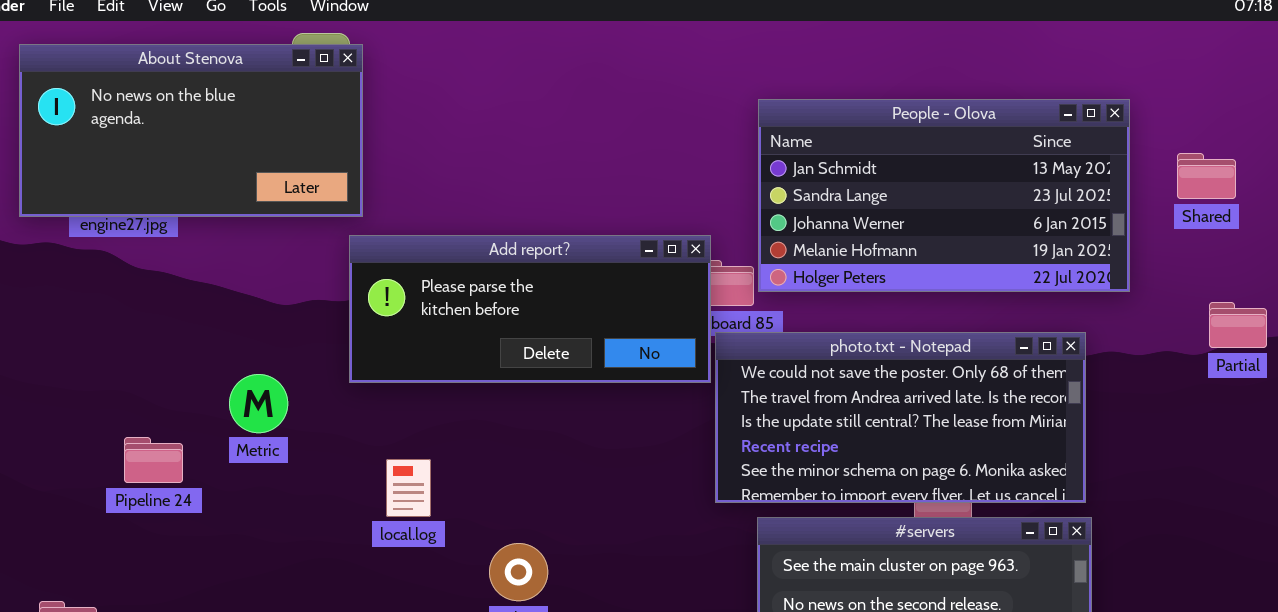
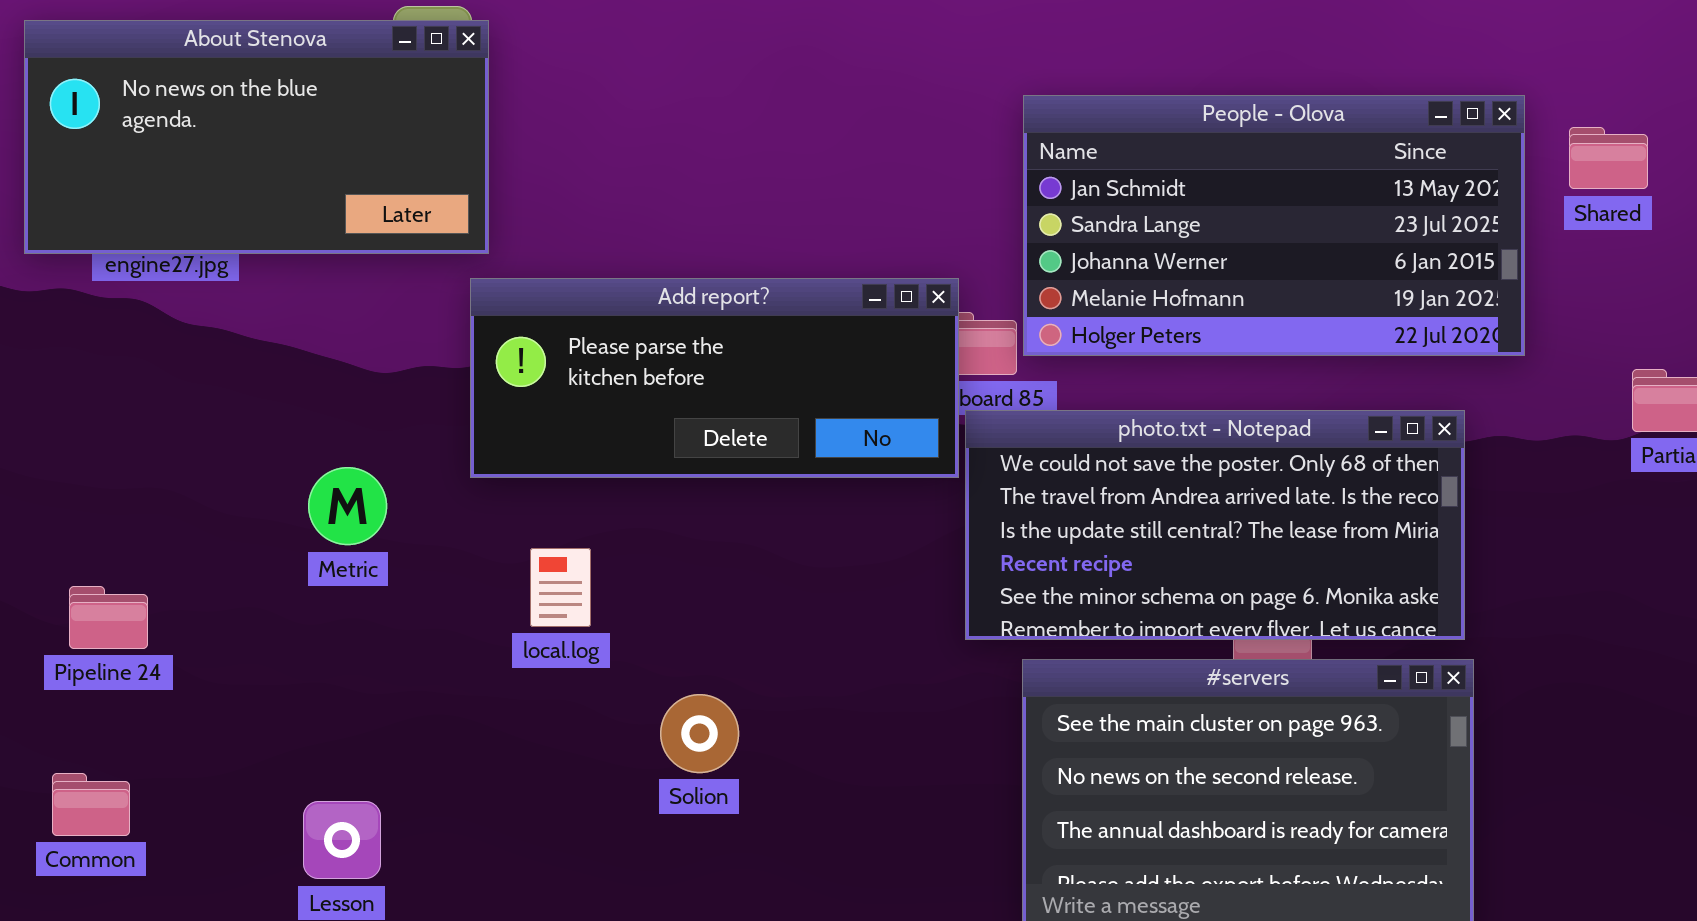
Shared: [1177,153,1236,199] -> [1569,127,1648,189], moved
Pipeline 24: [124,437,183,483] -> [69,586,148,649], moved
local.log: [386,459,431,517] -> [530,548,591,627], moved

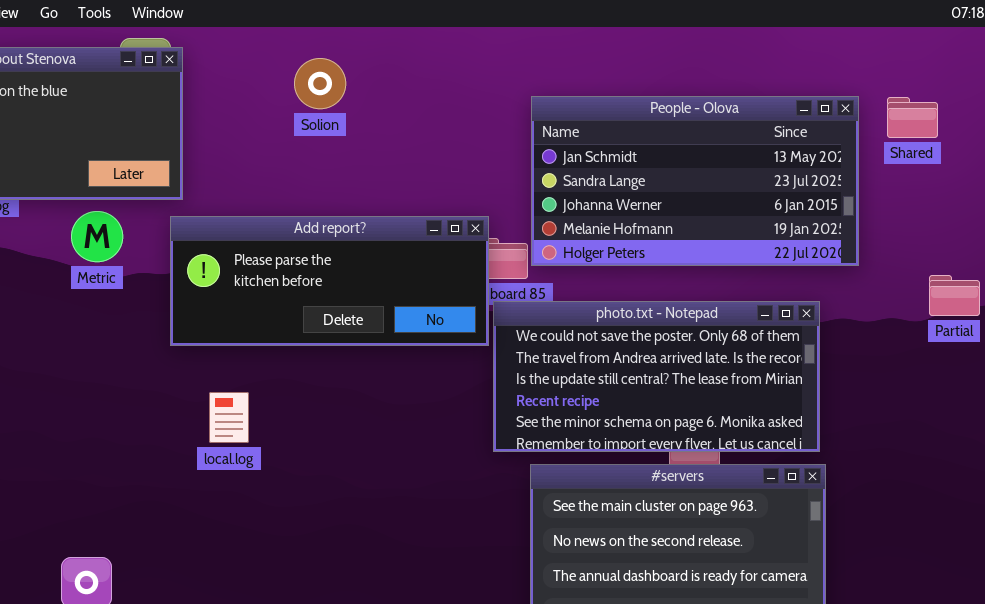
Shared: [1569,127,1648,189] -> [887,97,938,138], moved
Metric: [308,467,387,545] -> [71,211,123,262], moved
Solion: [660,694,739,773] -> [294,58,346,109], moved

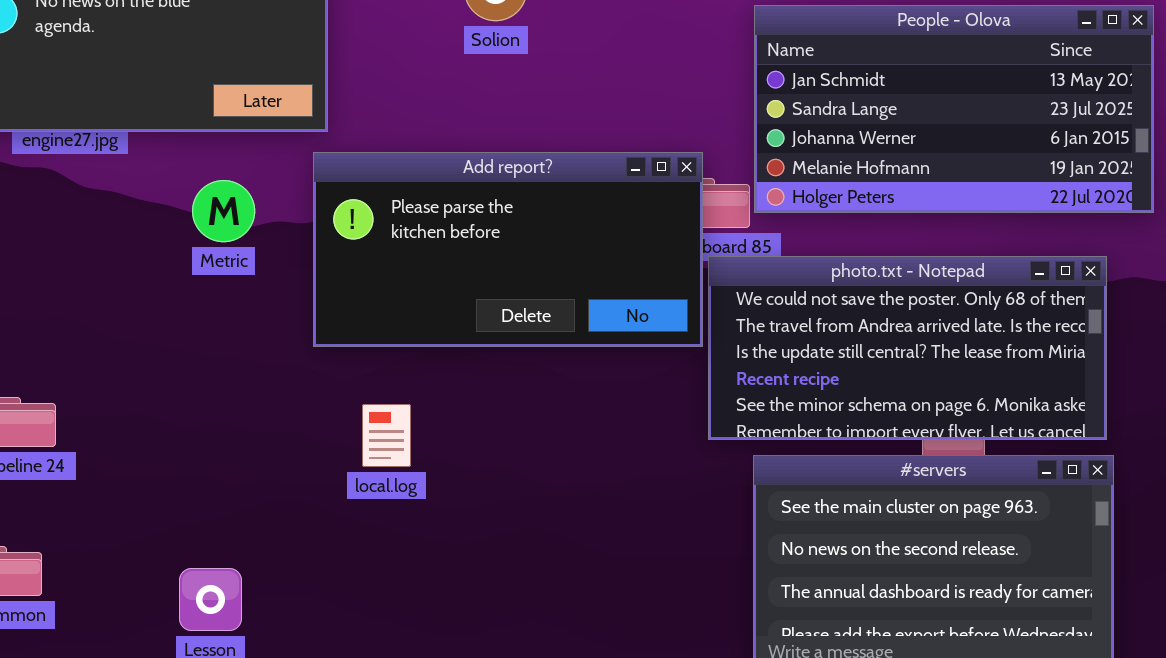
Metric: [71,211,123,262] -> [192,180,255,242], moved
Add report?: [170,216,489,346] -> [313,152,703,347], resized
local.log: [209,392,249,443] -> [362,404,411,467], moved

